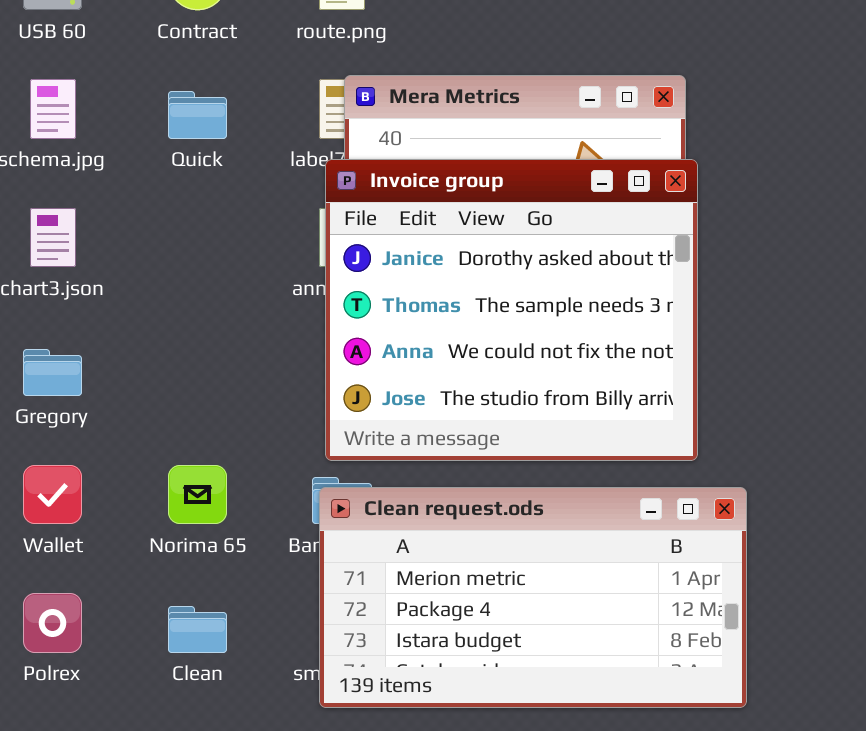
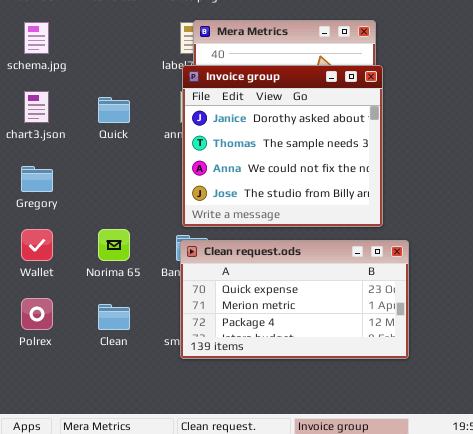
Quick: [168,91,227,139] -> [98,97,130,123], moved
Clean request.ods: [319,487,747,708] -> [180,240,409,359], scrolled up 1 row

